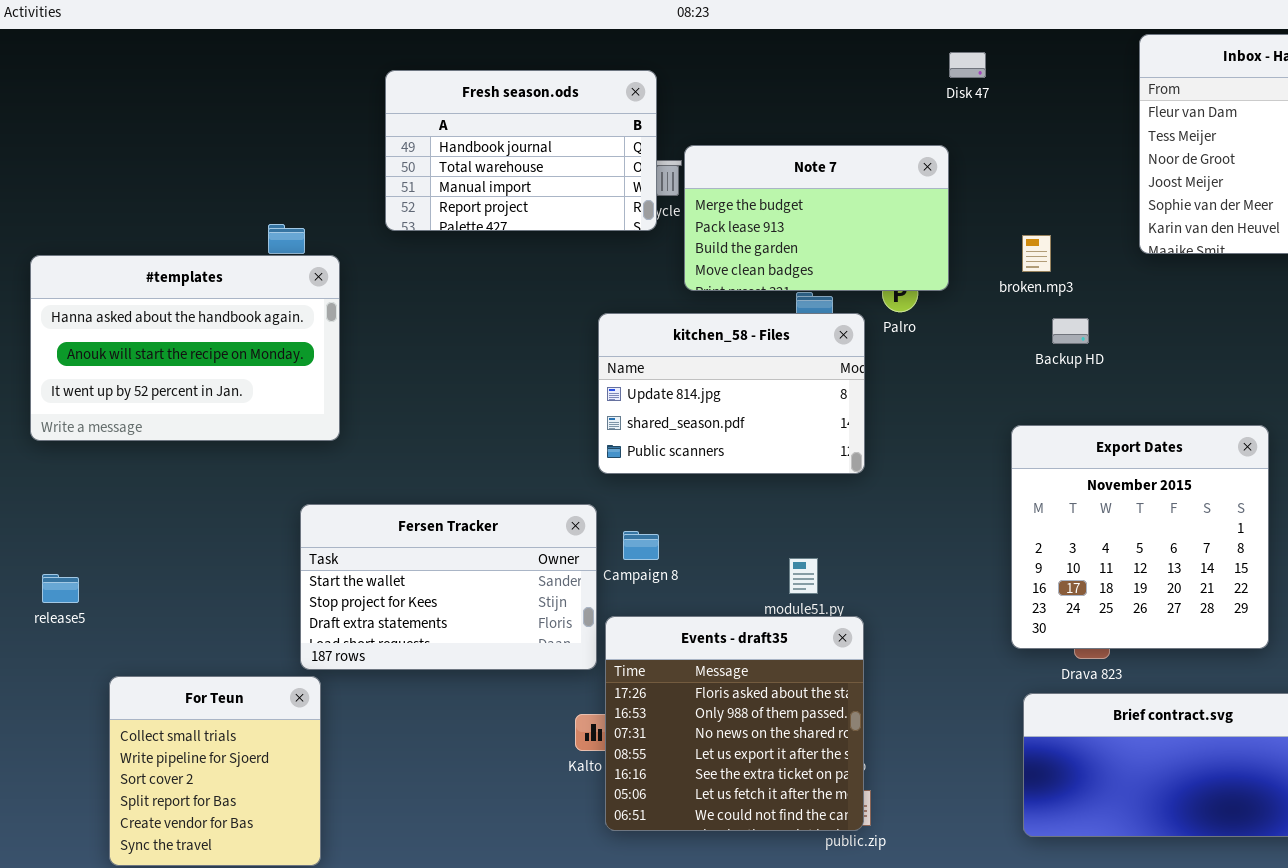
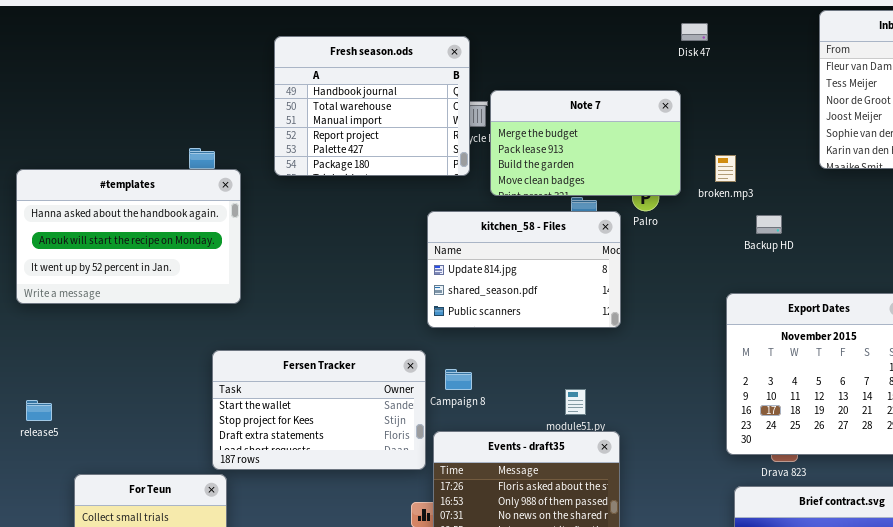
Fresh season.ods: [385,70,657,231] -> [274,36,470,176], resized
broken.mp3: [1022,235,1051,272] -> [715,155,736,182], moved

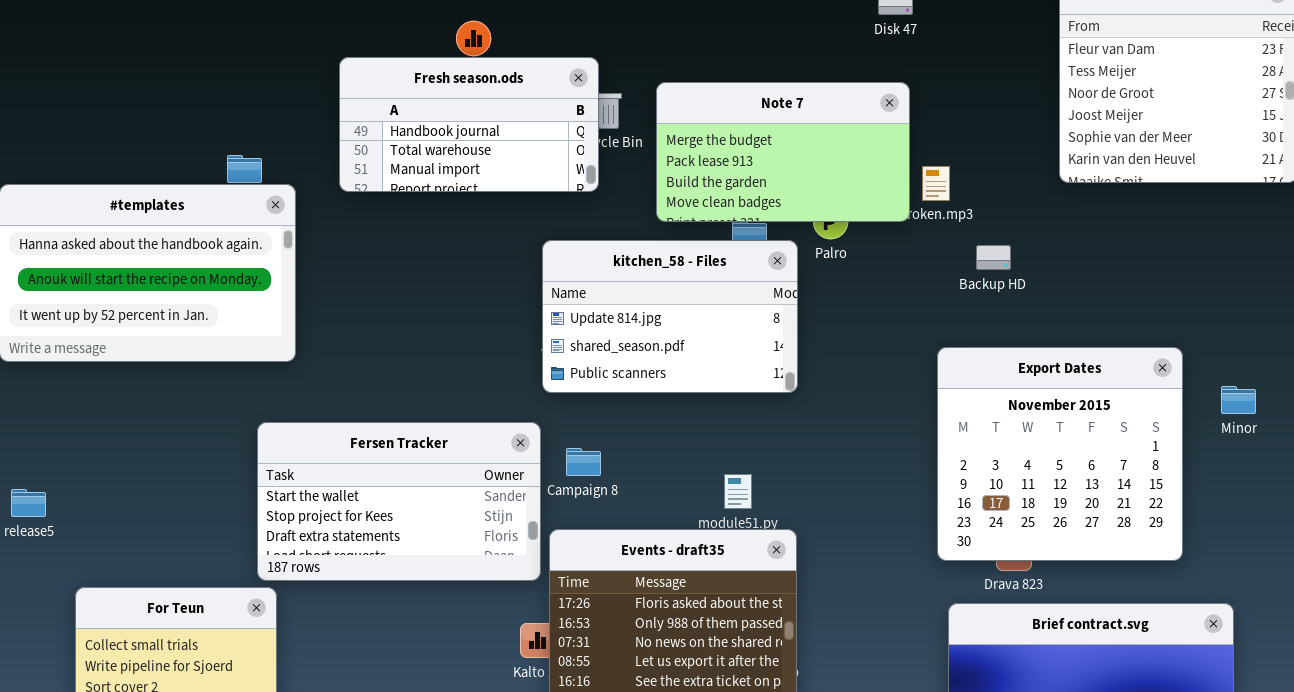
Fresh season.ods: [274,36,470,176] -> [339,57,599,192], resized
Note 7: [490,90,681,196] -> [656,82,910,222], moved

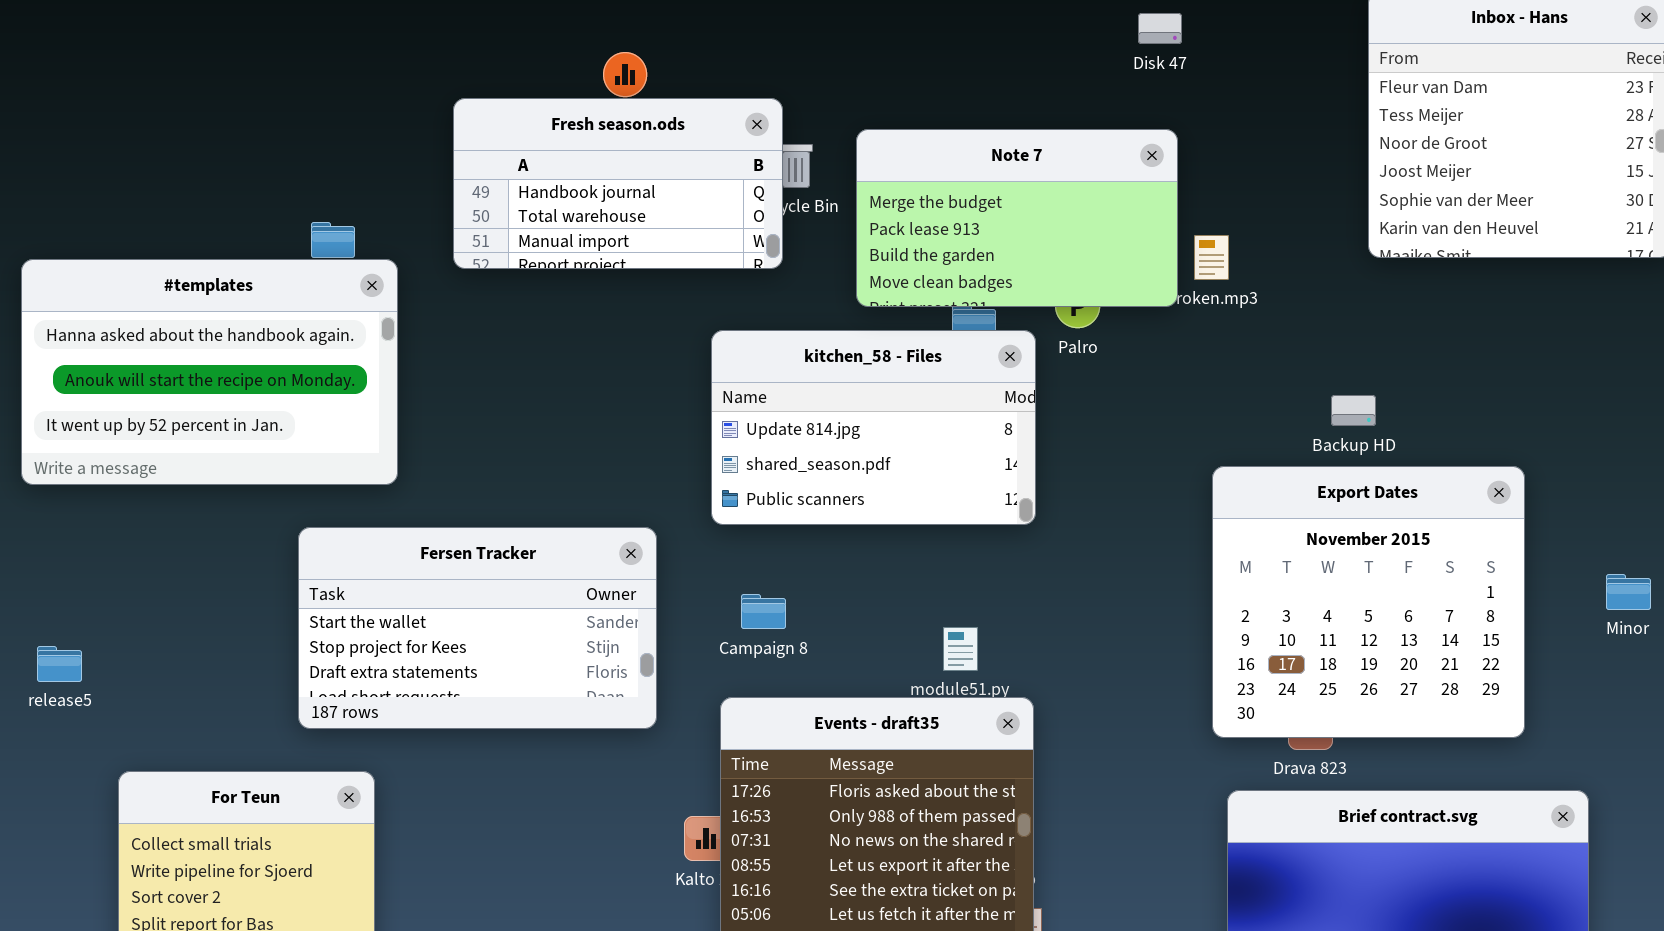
Backup HD: [976,245,1011,270] -> [1331,395,1376,426], moved
Minor: [1221,386,1256,414] -> [1606,574,1651,610], moved
Fersen Tracker: [257,422,541,581] -> [298,527,657,729], moved

